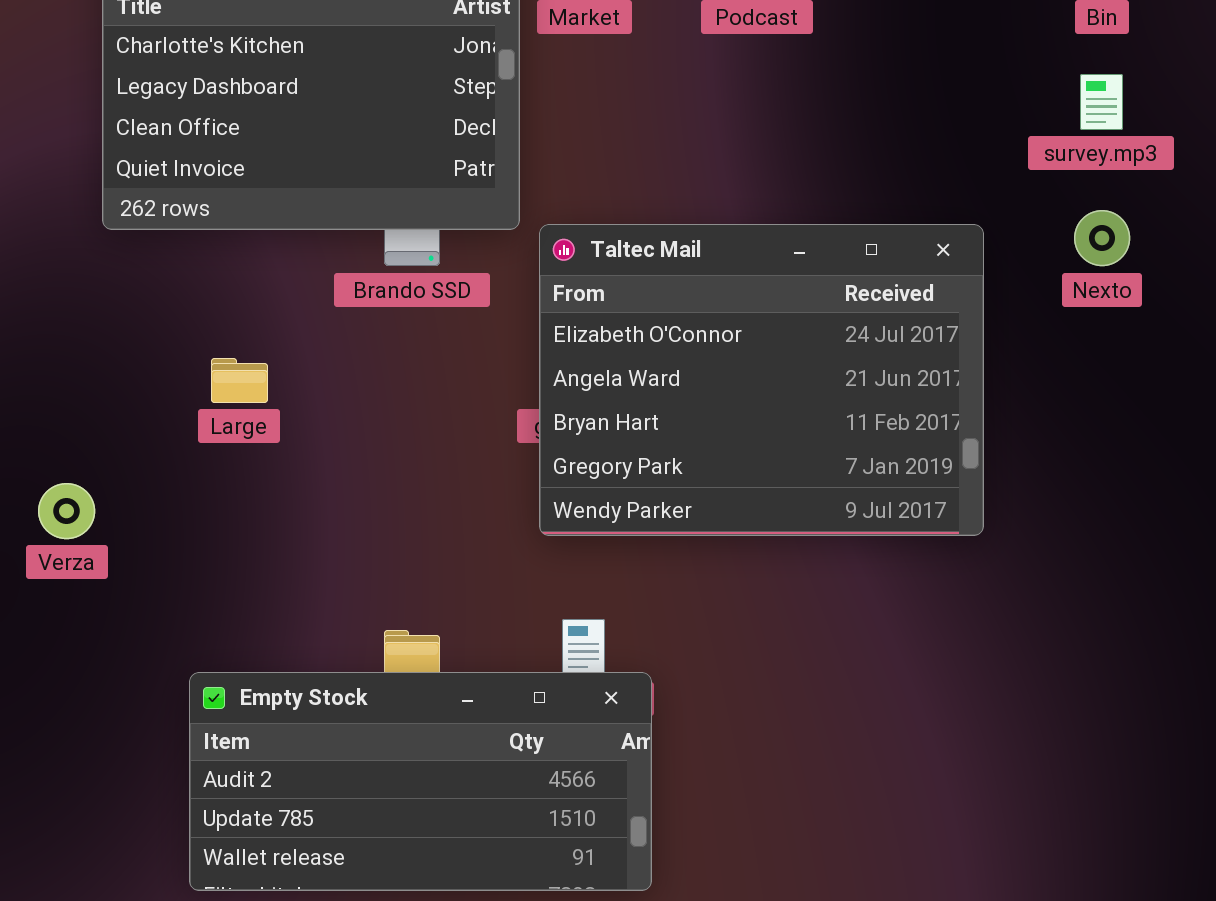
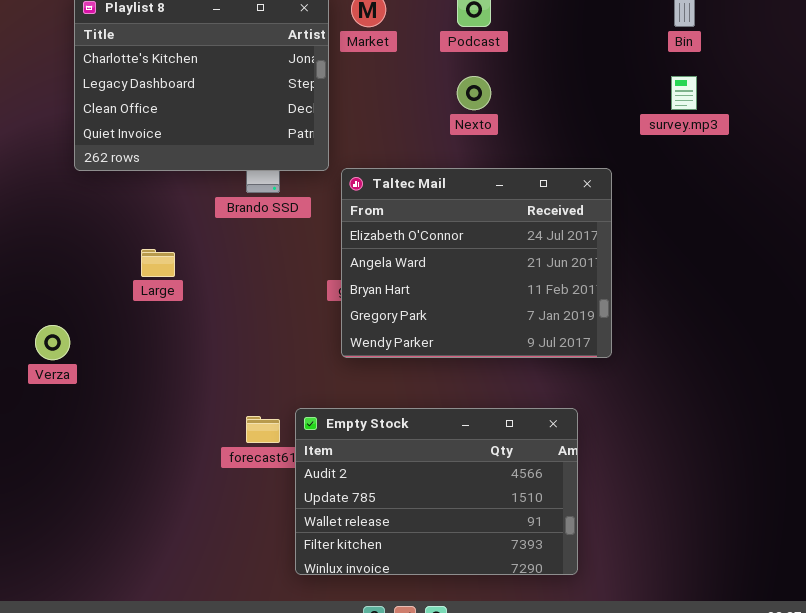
Nexto: [1074,210,1130,266] -> [457,76,491,110], moved
Empty Stock: [189,672,652,891] -> [295,408,578,575], moved, resized

